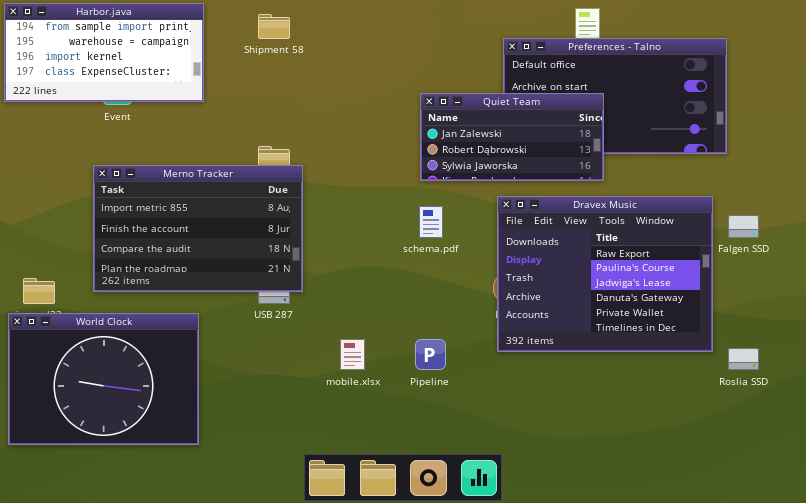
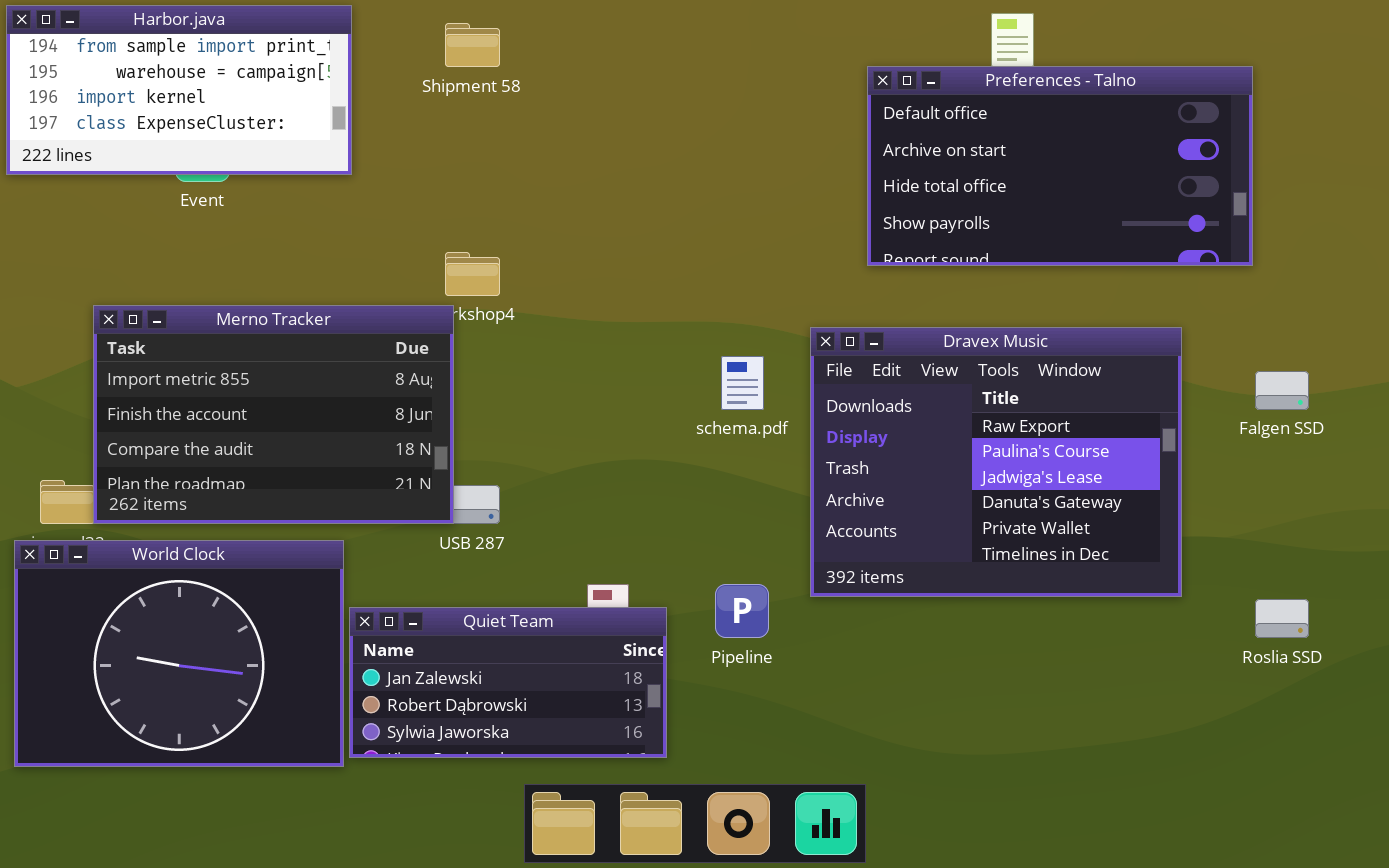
Quiet Team: [420,93,604,181] -> [349,607,667,758], moved
Merno Tracker: [93,165,303,292] -> [93,305,454,524], moved
Dravex Music: [497,196,713,352] -> [810,327,1182,597], moved

